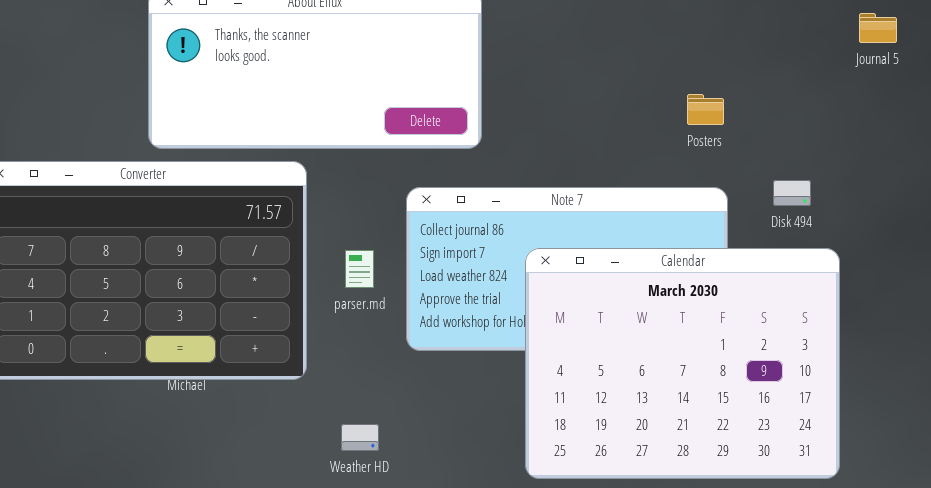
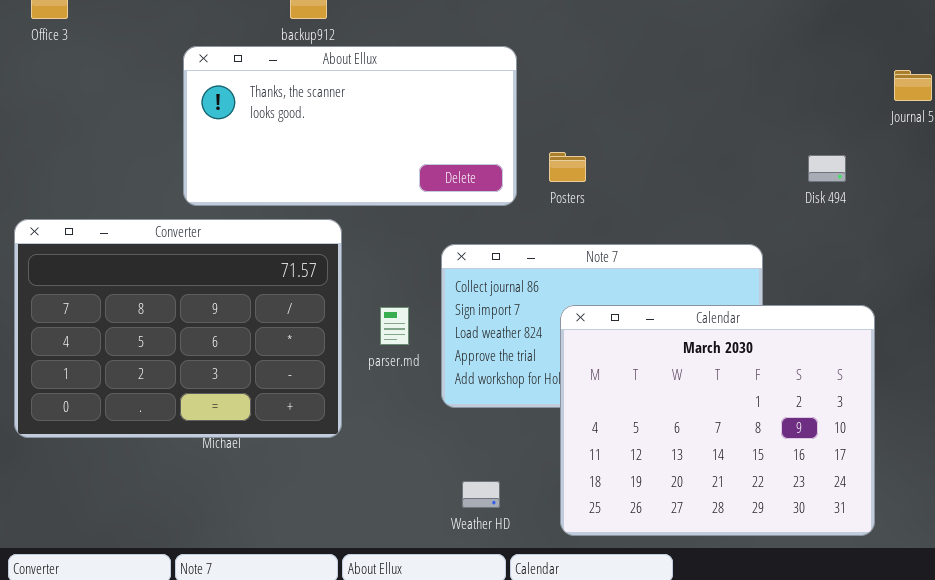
Posters: [687,94,724,125] -> [549,152,586,182], moved
Disk 494: [773,180,811,206] -> [808,155,846,182], moved
Weather HD: [341,424,379,451] -> [462,481,500,508], moved

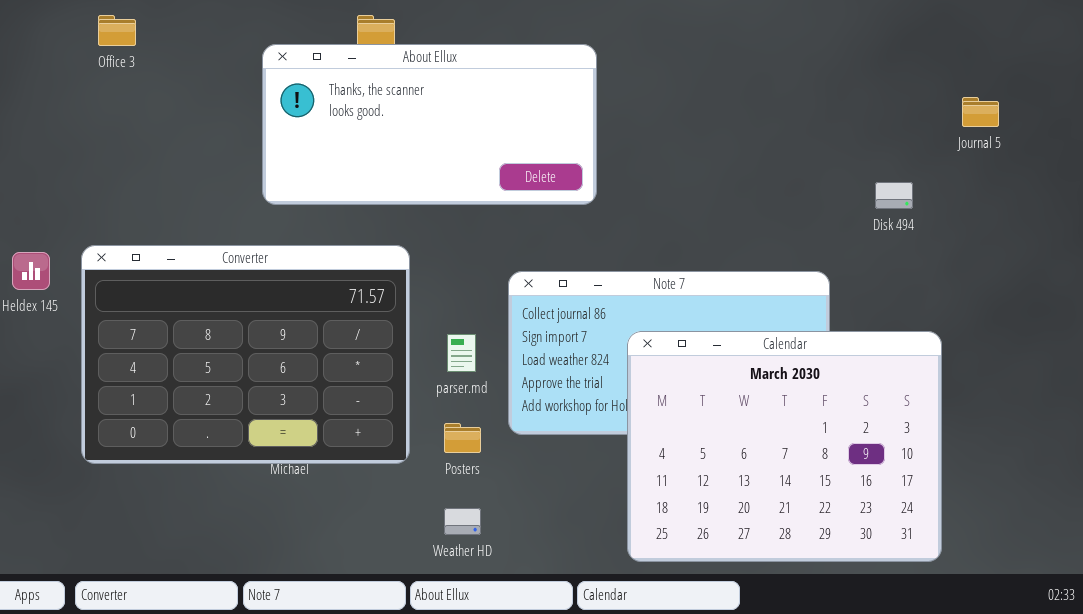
About Ellux: [183,46,517,206] -> [262,44,597,205], moved
Posters: [549,152,586,182] -> [444,423,481,453], moved
Weather HD: [462,481,500,508] -> [444,508,481,535], moved

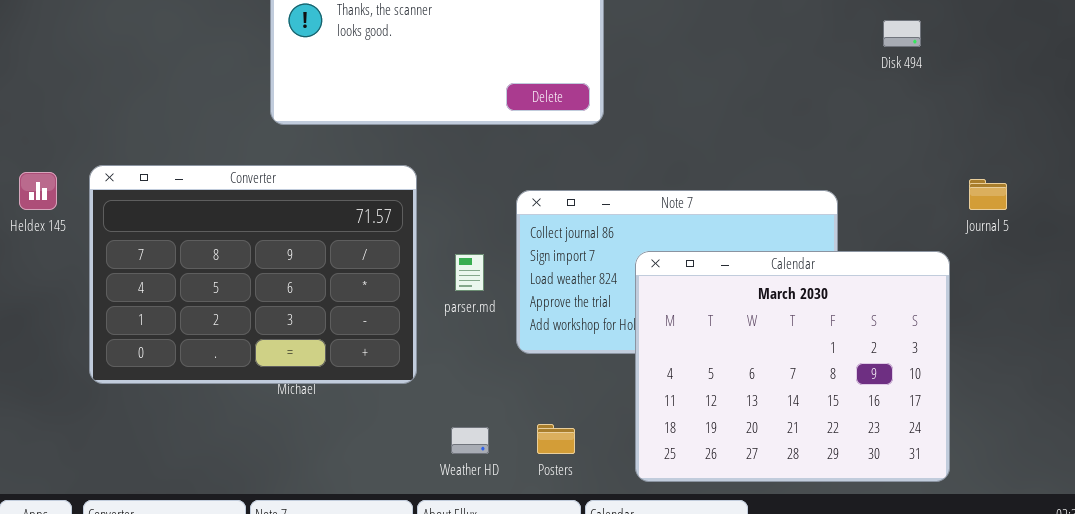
Journal 5: [962,97,999,127] -> [969,179,1007,210], moved
Disk 494: [875,182,913,209] -> [883,20,921,47], moved
Posters: [444,423,481,453] -> [537,424,575,454], moved

